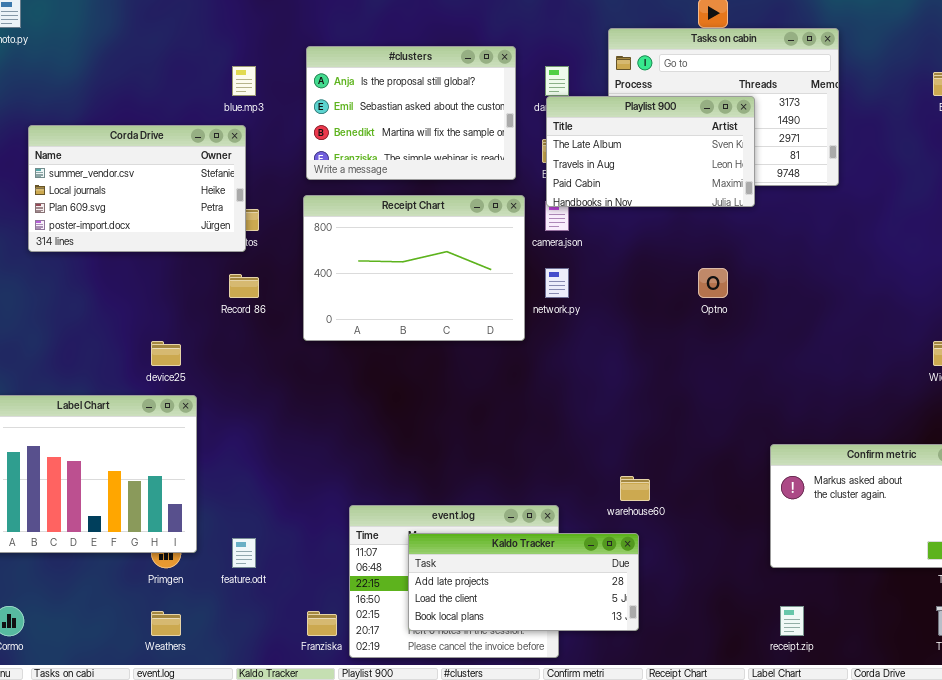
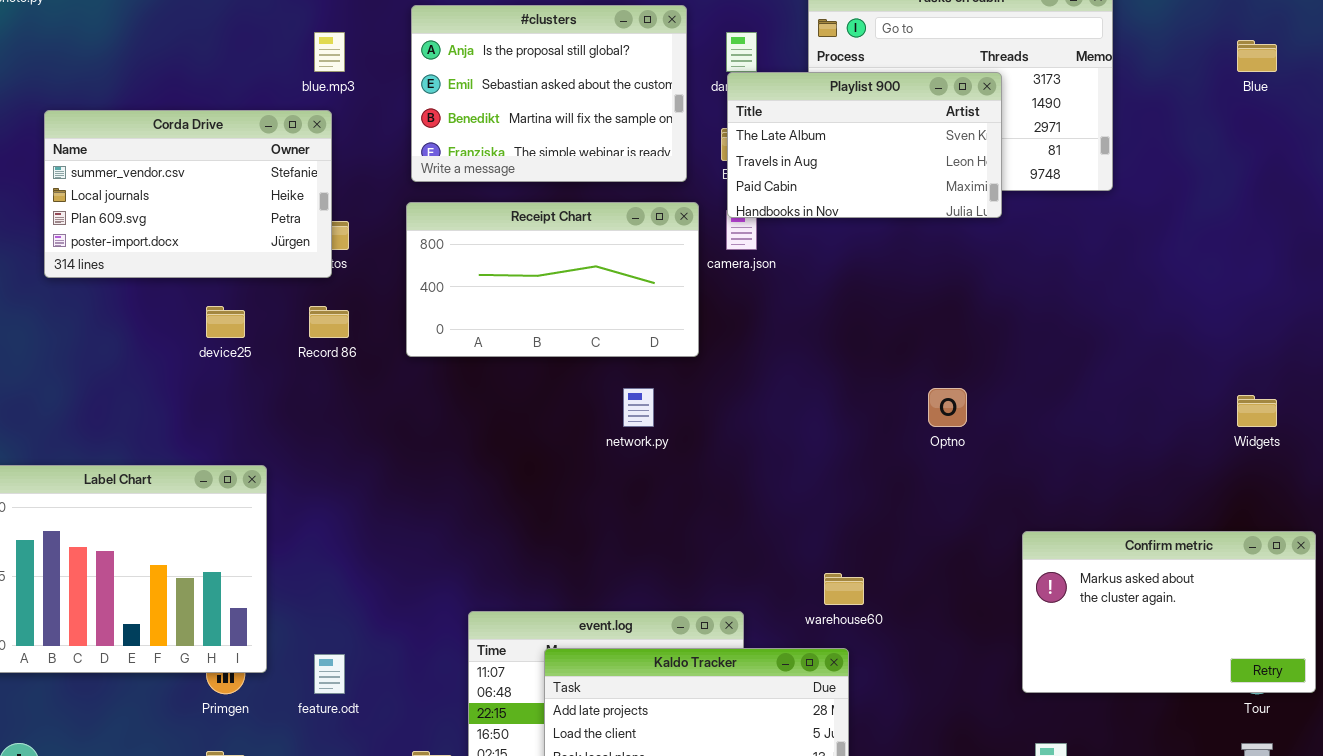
Receipt Chart: [303,195,525,341] -> [406,202,699,357], resized
network.py: [545,268,569,298] -> [623,388,654,427], moved
Optno: [698,268,728,298] -> [928,388,967,427], moved
device25: [151,341,181,366] -> [206,306,245,338], moved

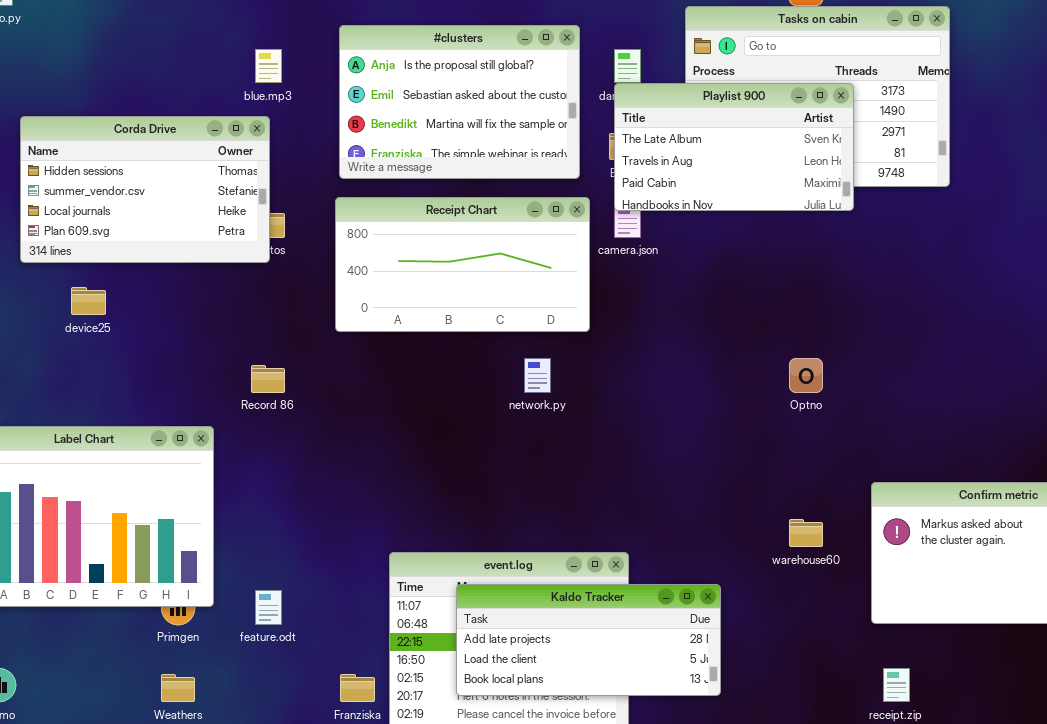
Corda Drive: [44,110,332,278] -> [20,116,270,263], scrolled up 1 row
device25: [206,306,245,338] -> [71,287,106,315], moved
Record 86: [309,306,349,338] -> [251,365,285,393], moved
warehouse60: [824,573,864,605] -> [789,519,823,547], moved

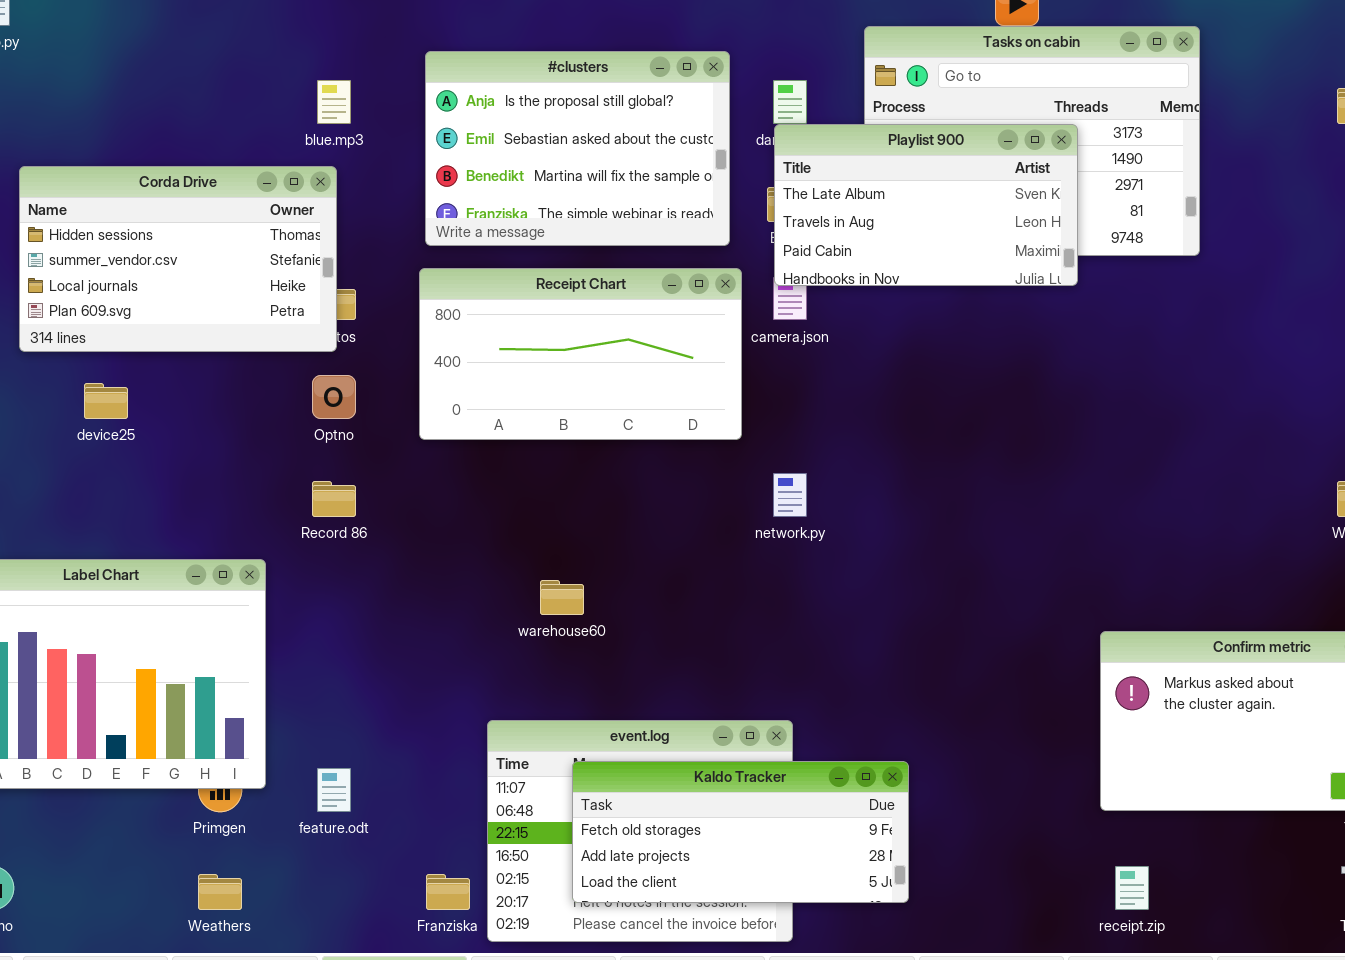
network.py: [524,358,551,393] -> [773,473,807,517], moved
Optno: [789,358,823,393] -> [312,375,356,419], moved
warehouse60: [789,519,823,547] -> [540,580,584,615], moved
Kaldo Tracker: [456,584,721,696] -> [572,761,909,903], scrolled up 1 row

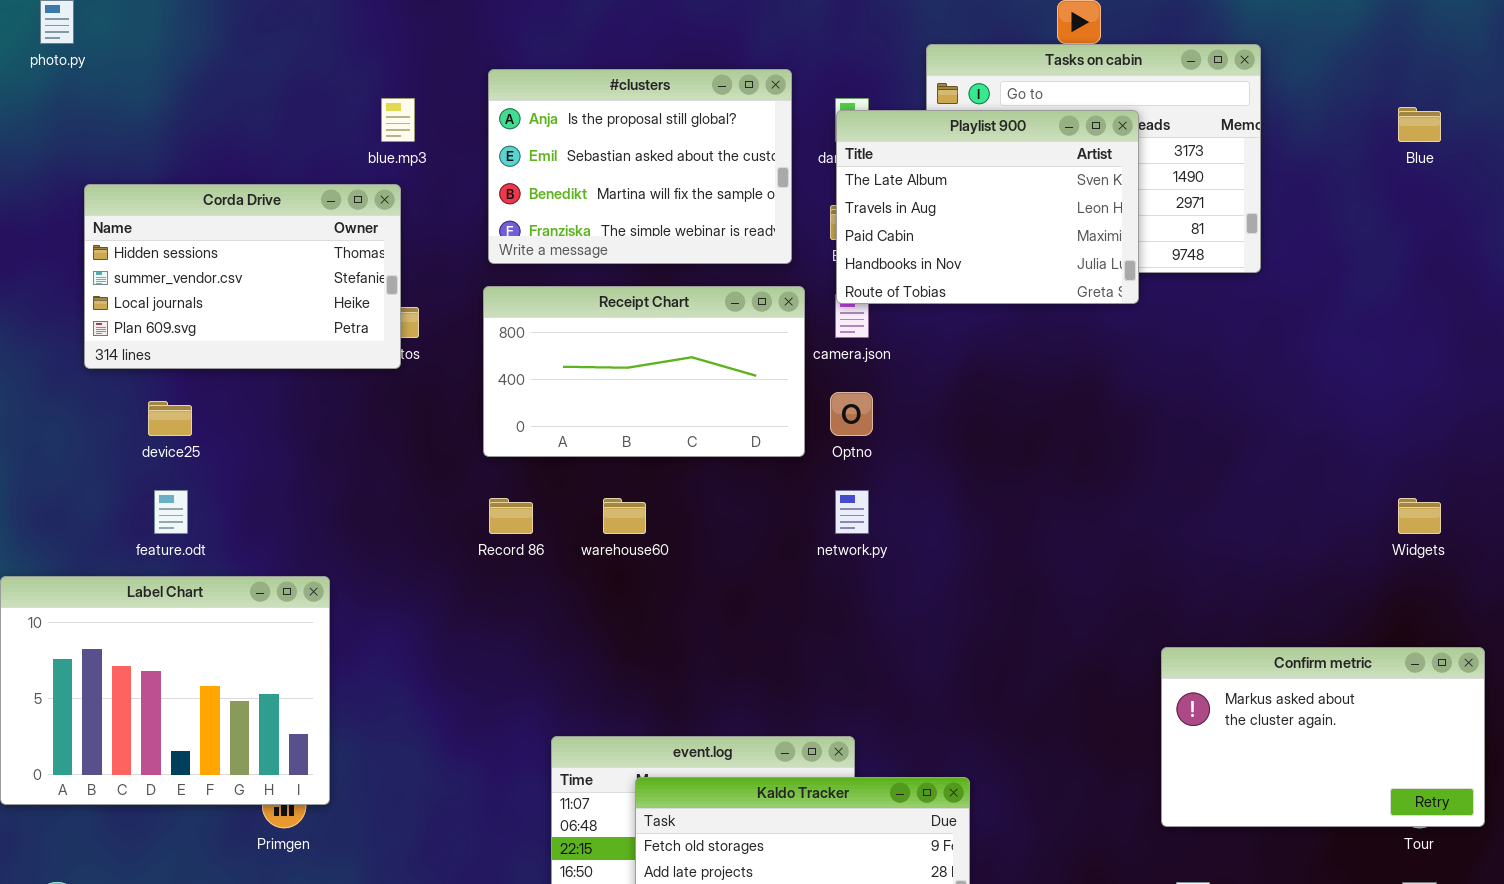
Playlist 900: [774,124,1078,286] -> [836,110,1139,304], resized
Optno: [312,375,356,419] -> [830,392,873,436], moved
Record 86: [312,481,356,517] -> [489,498,533,534], moved
warehouse60: [540,580,584,615] -> [603,498,646,534], moved
feature.odt: [317,768,351,812] -> [154,490,188,534], moved

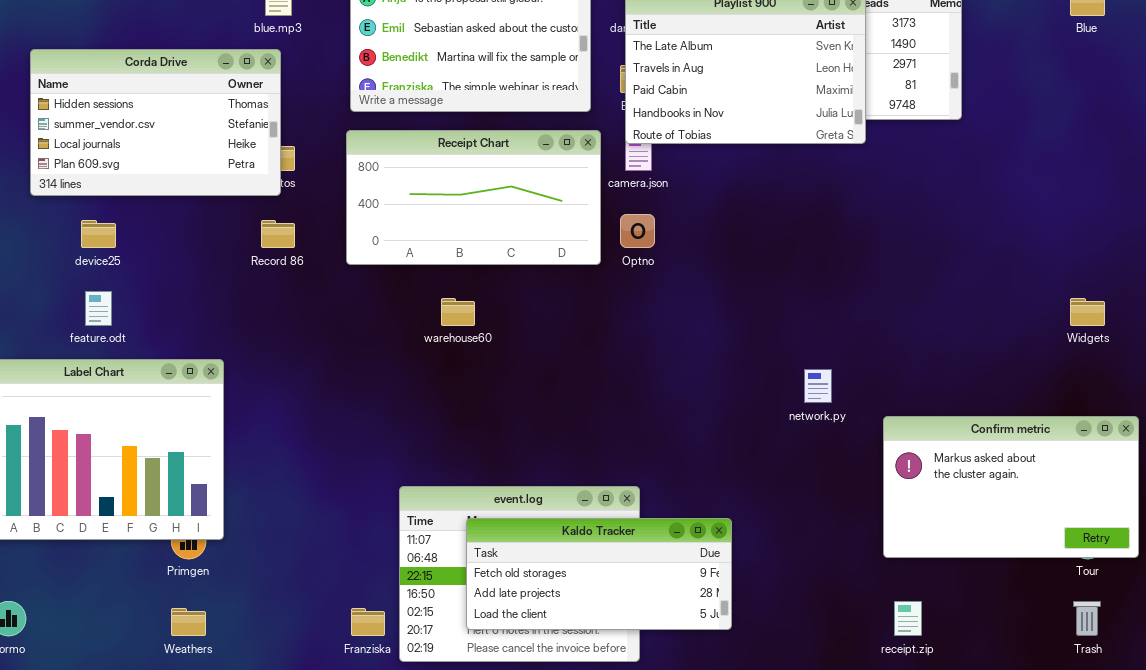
network.py: [835,490,869,534] -> [804,369,832,403], moved
Record 86: [489,498,533,534] -> [261,220,295,248], moved

